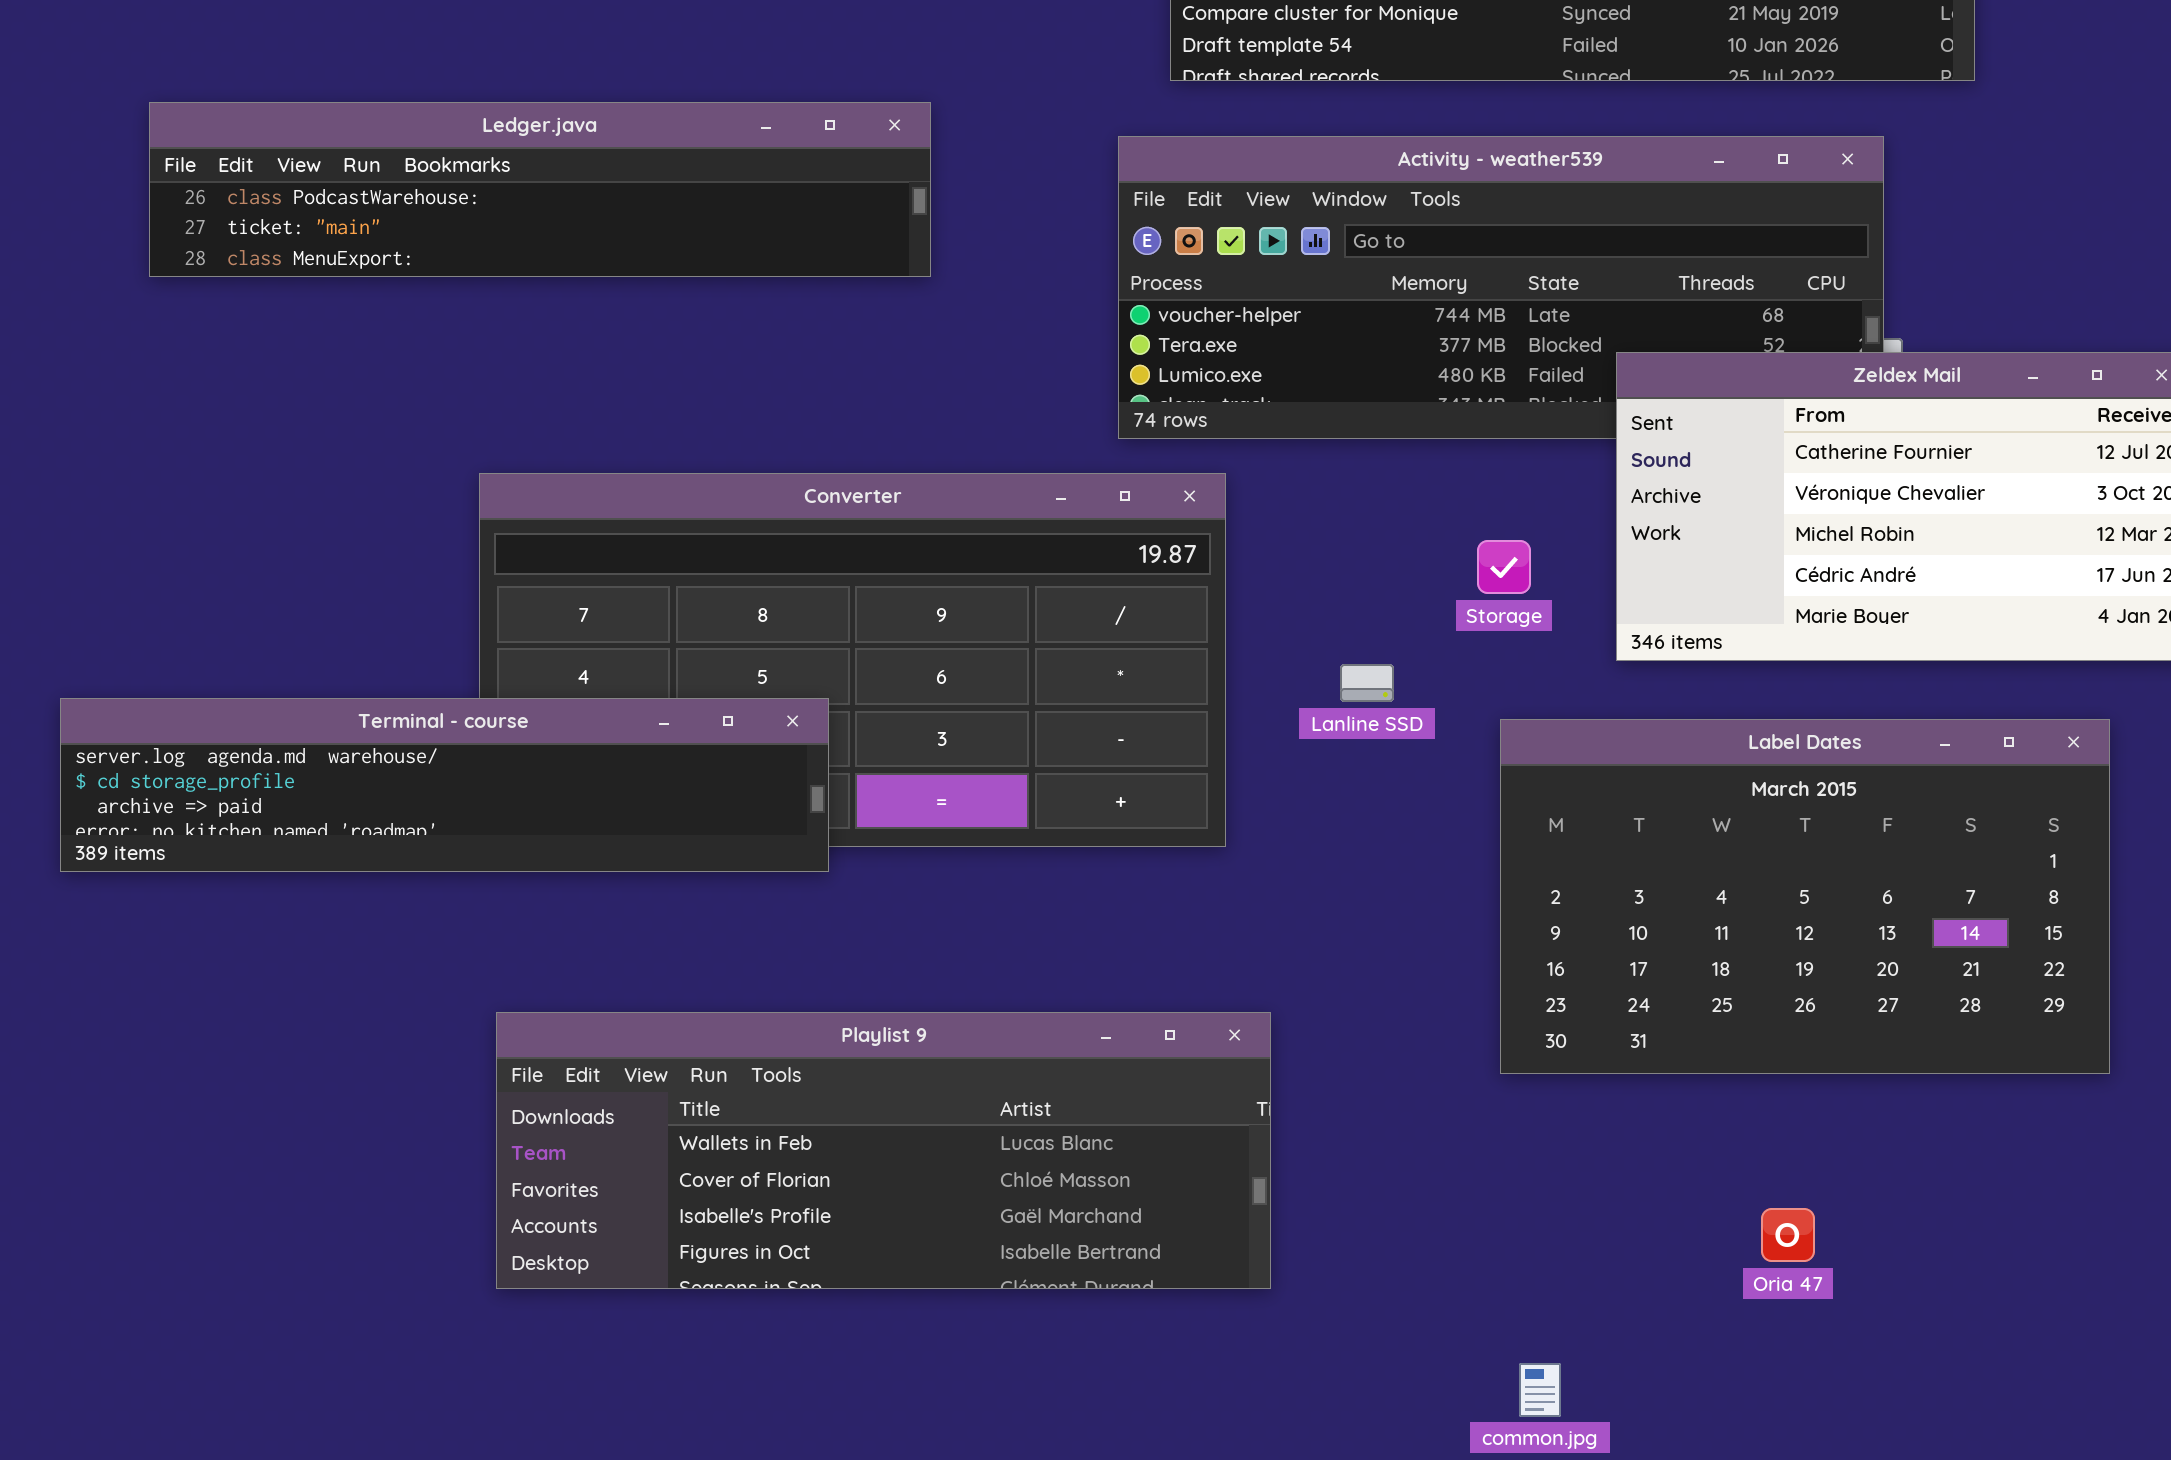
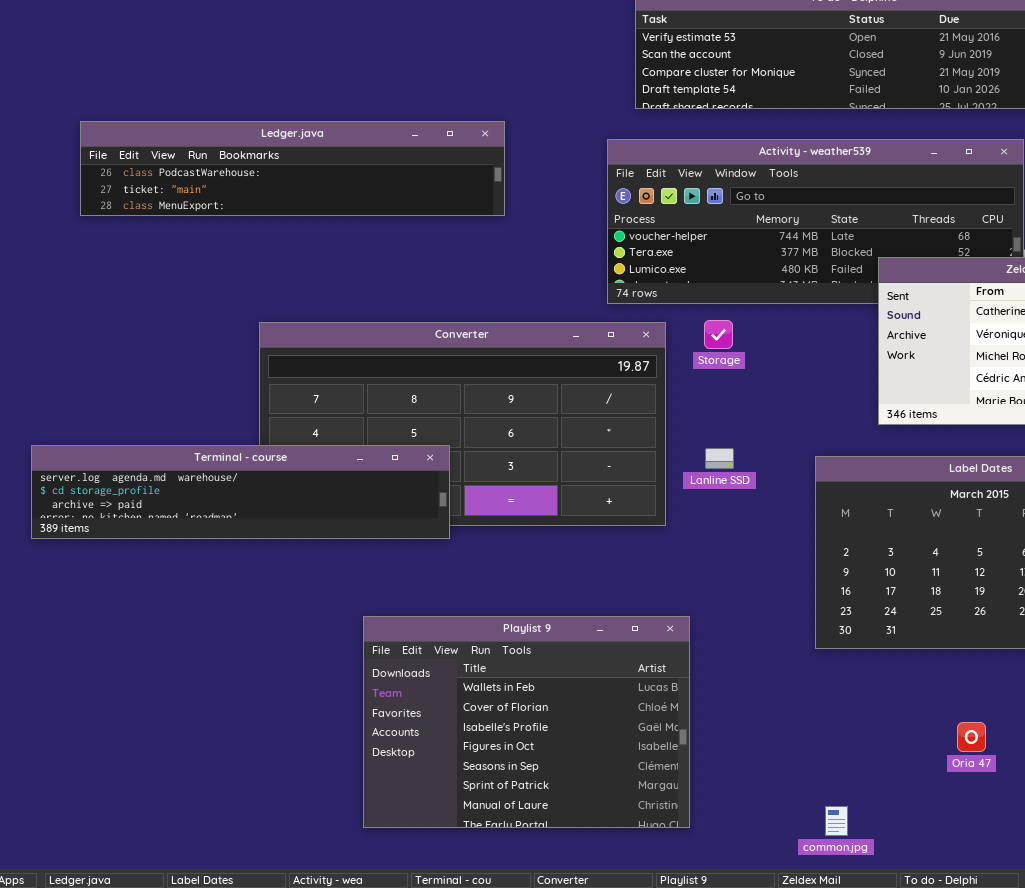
Storage: [1477,540,1531,594] -> [704,320,733,349], moved
Lanline SSD: [1340,664,1394,702] -> [705,448,734,469], moved
Playlist 9: [496,1012,1271,1289] -> [363,616,690,828], resized

